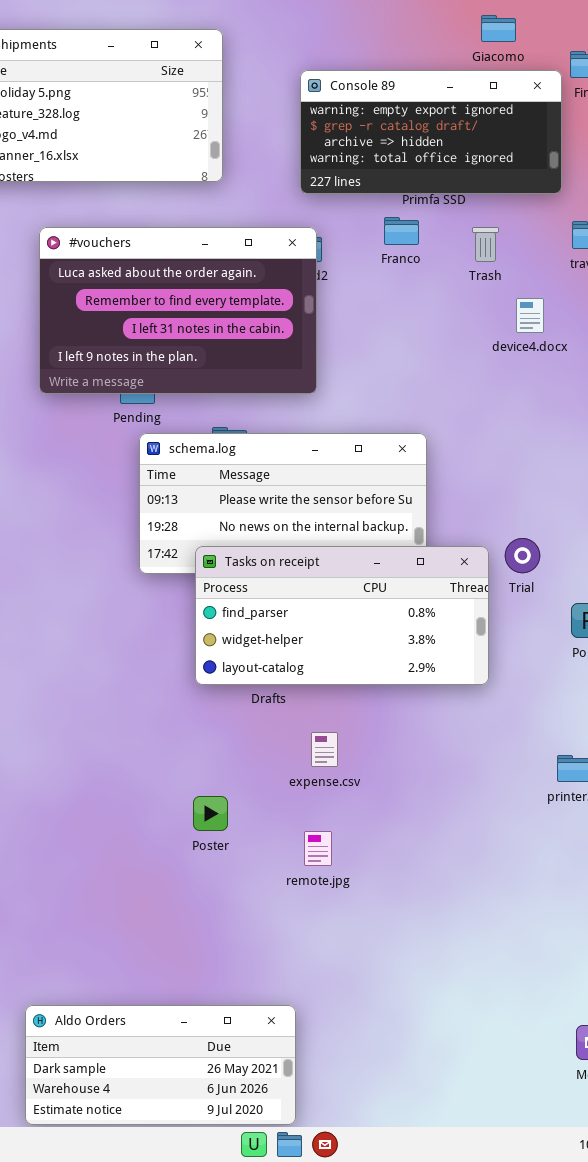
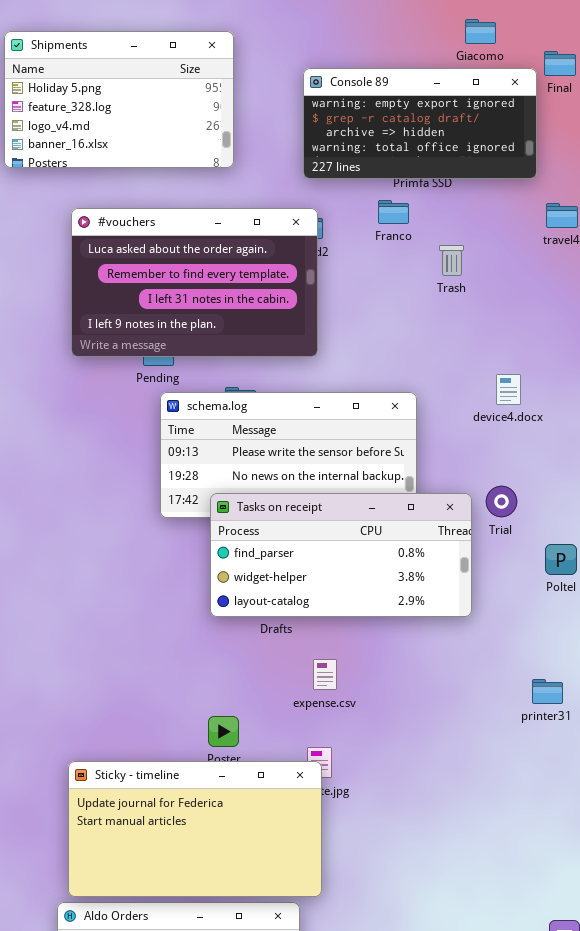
Trash: [472,227,499,262] -> [439,245,464,276], moved
device4.docx: [516,298,544,333] -> [496,374,521,405], moved
Sticky - timeline: none -> [68,761,322,897], opened

